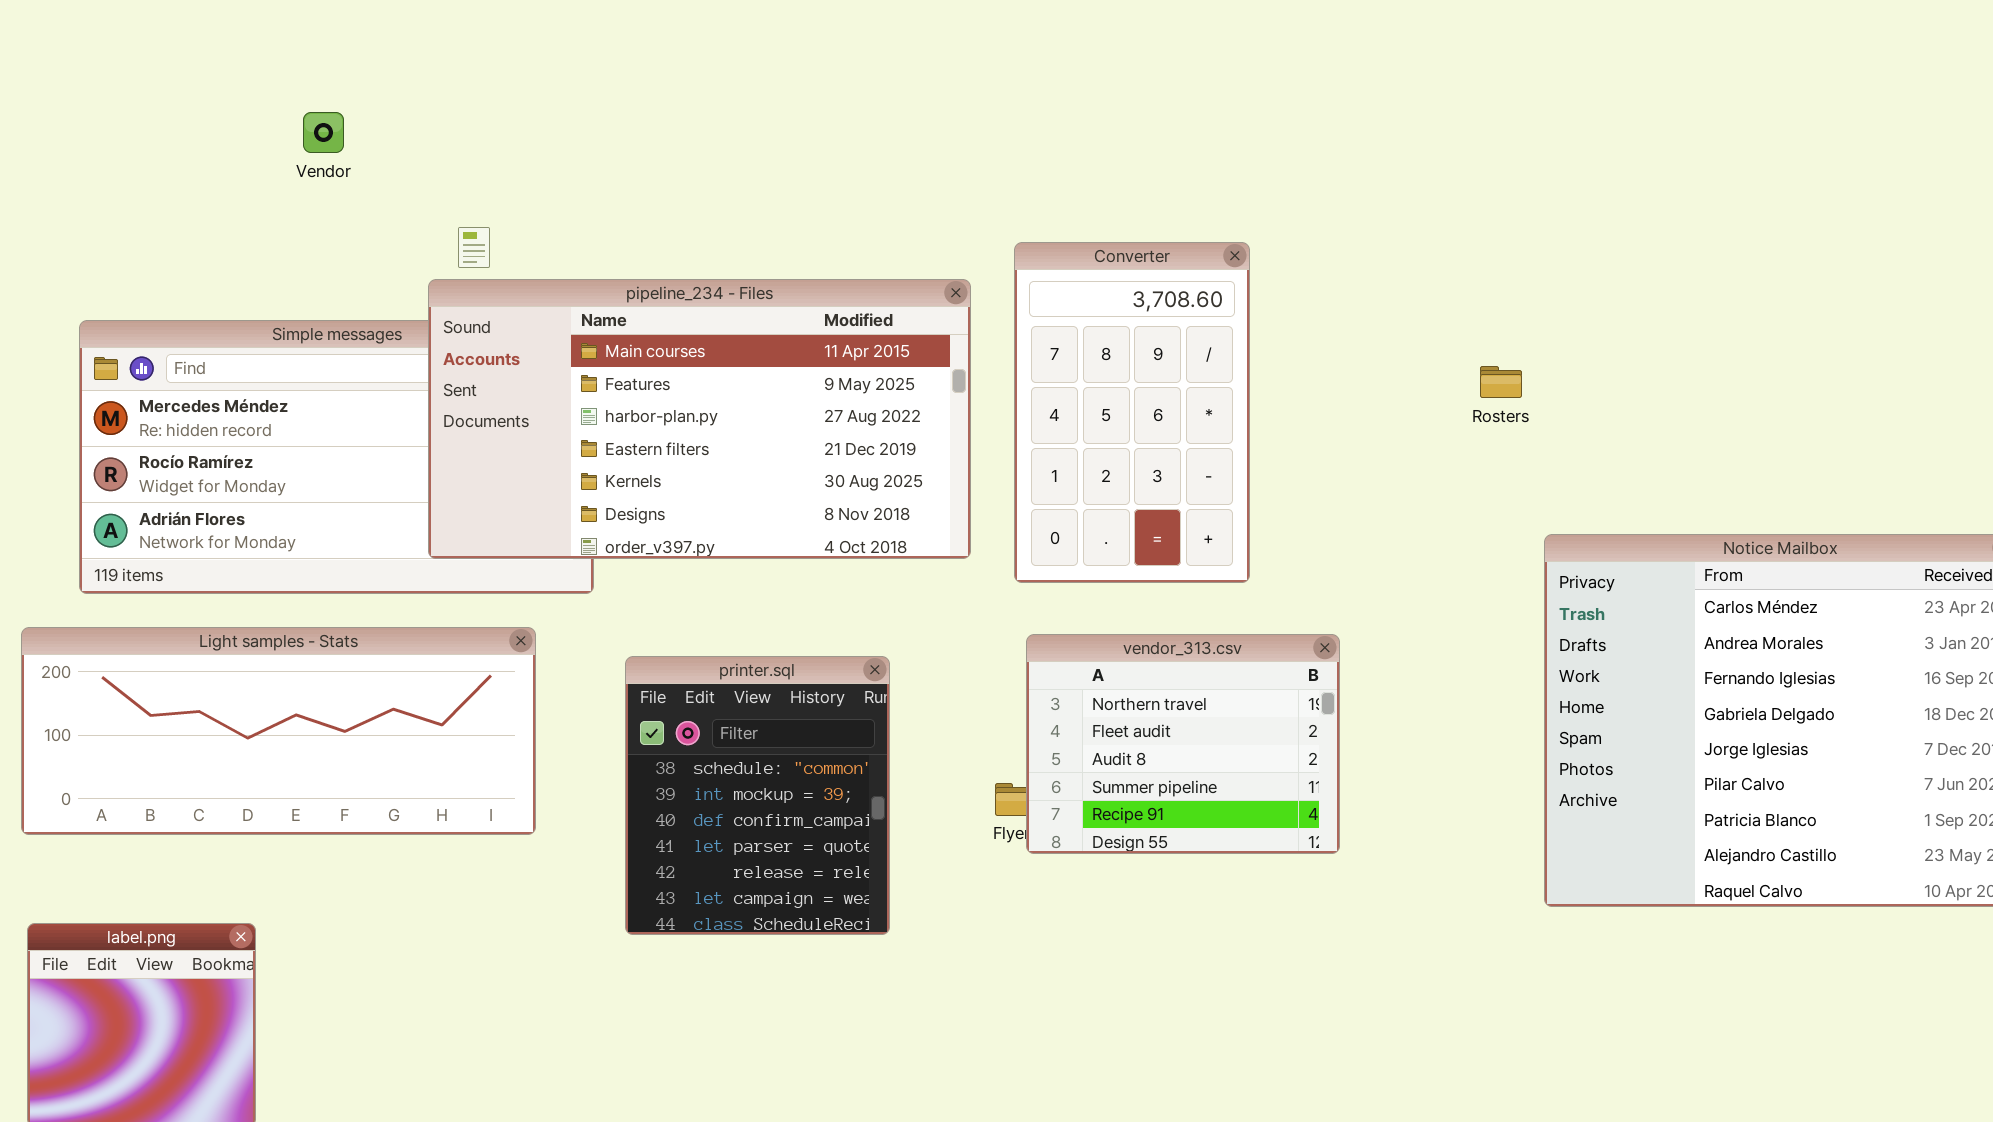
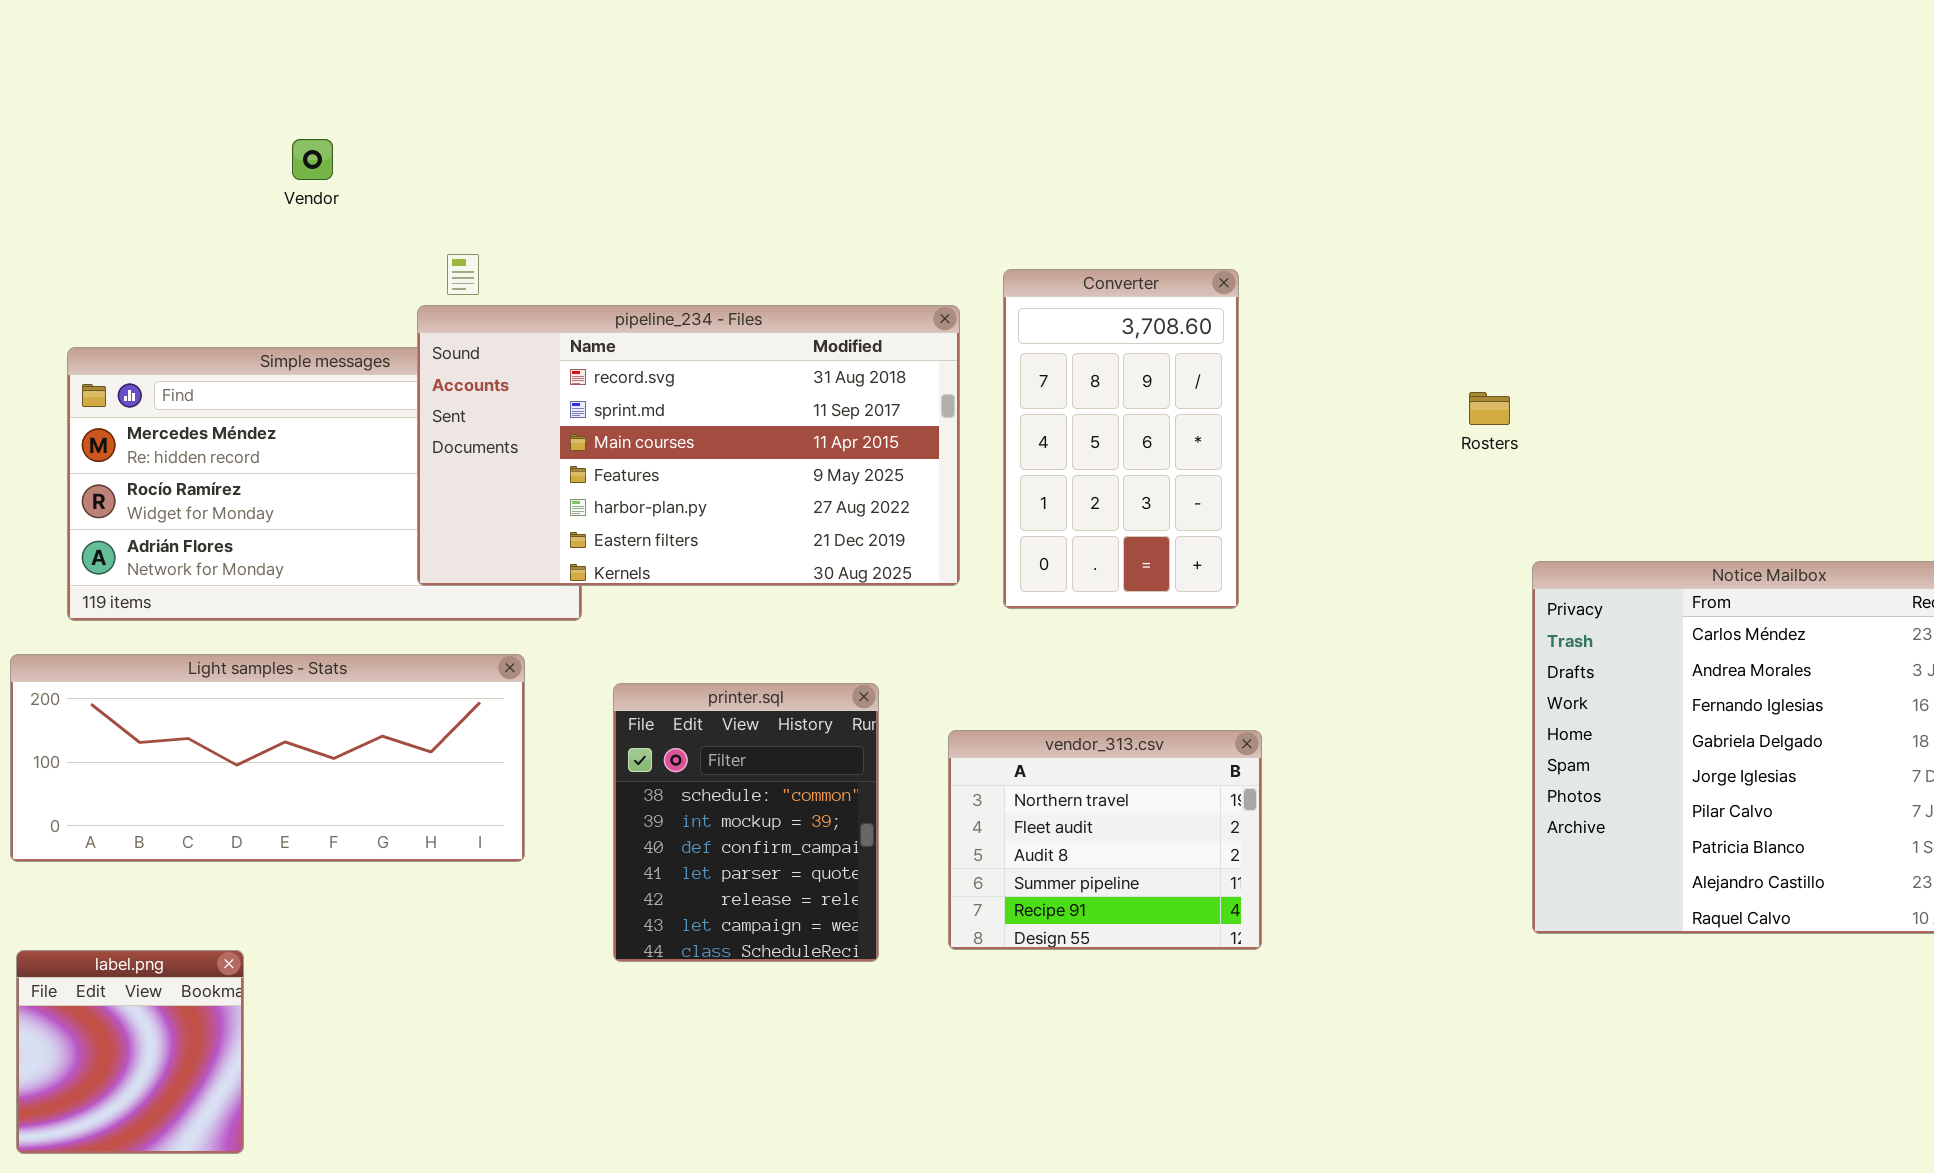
pipeline_234 - Files: [428,279,971,559] -> [417,305,960,586], scrolled up 2 rows
vendor_313.csv: [1026,634,1340,854] -> [948,730,1262,950], moved

